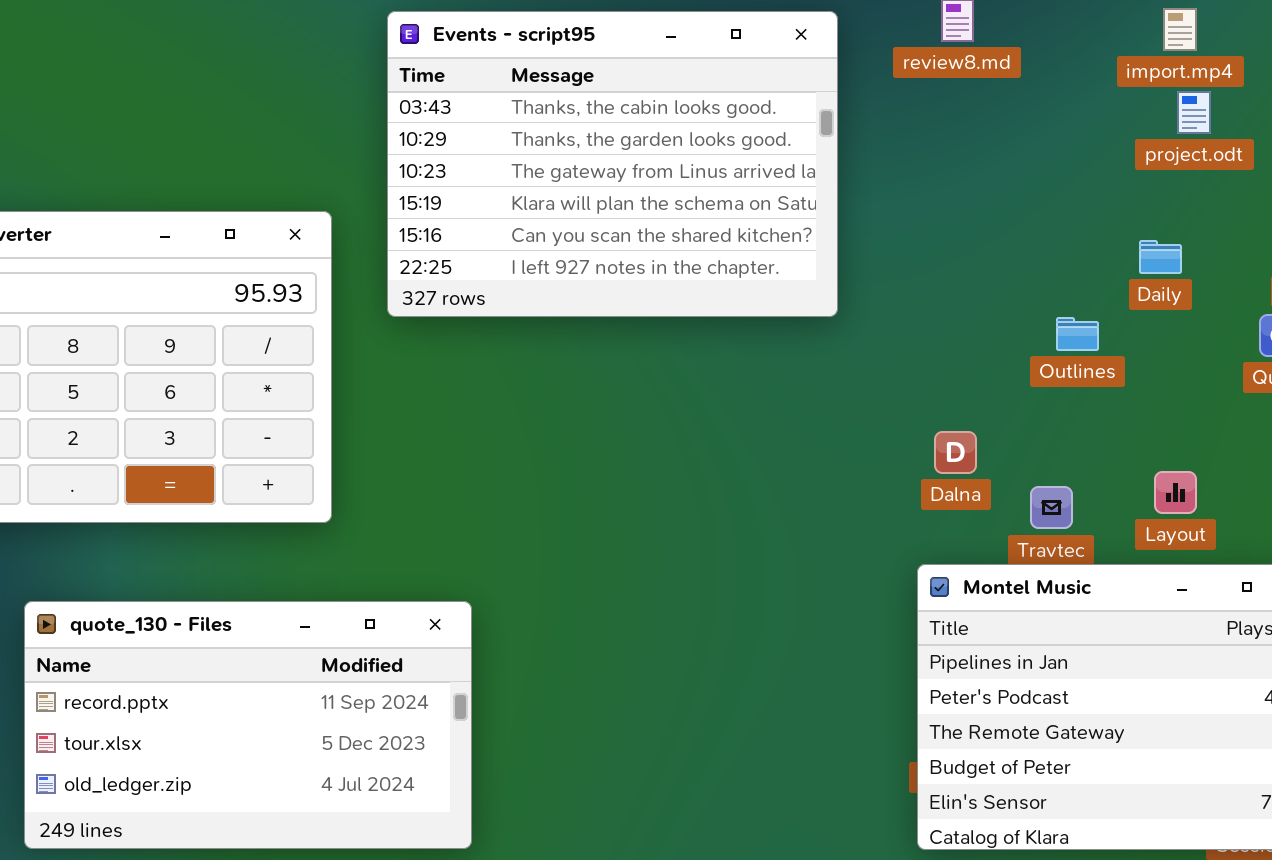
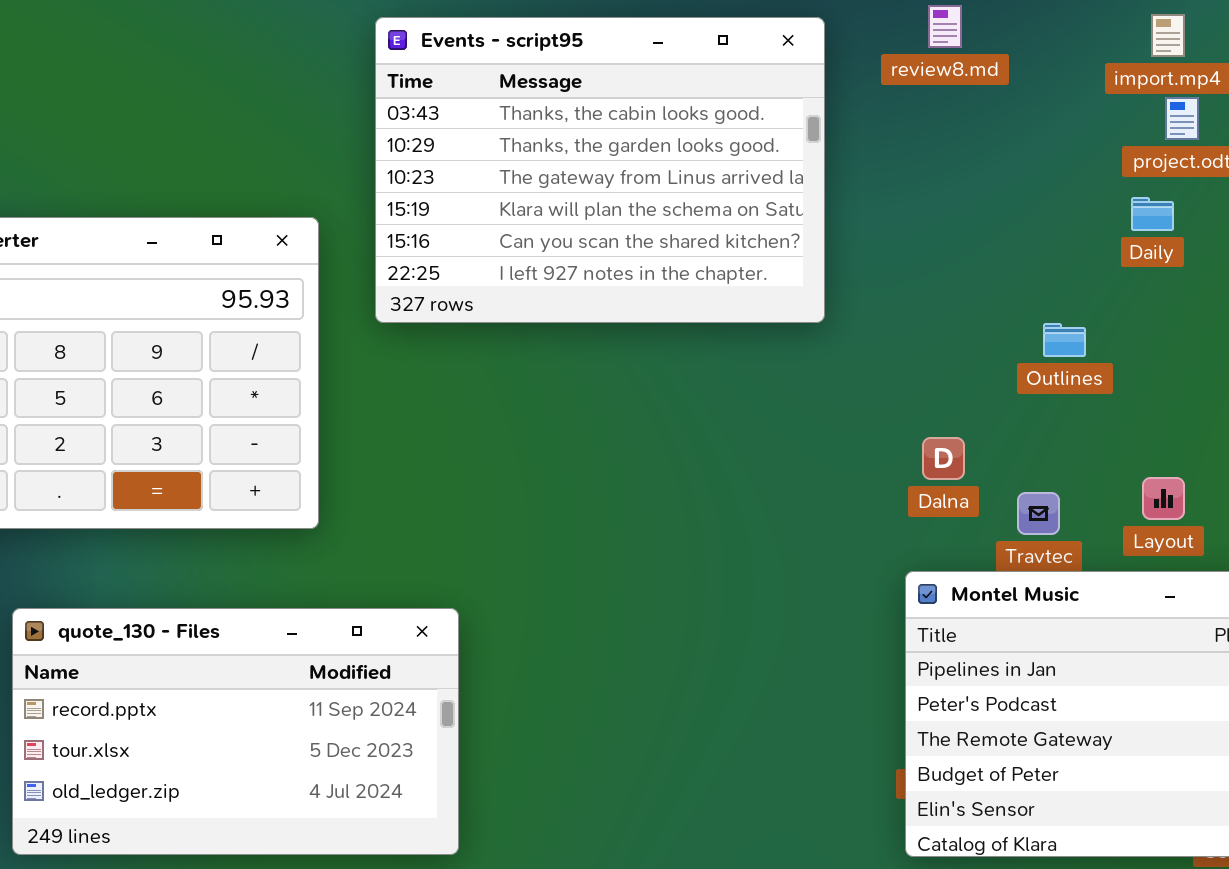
Daily: [1139,240,1182,274] -> [1131,197,1174,231], moved

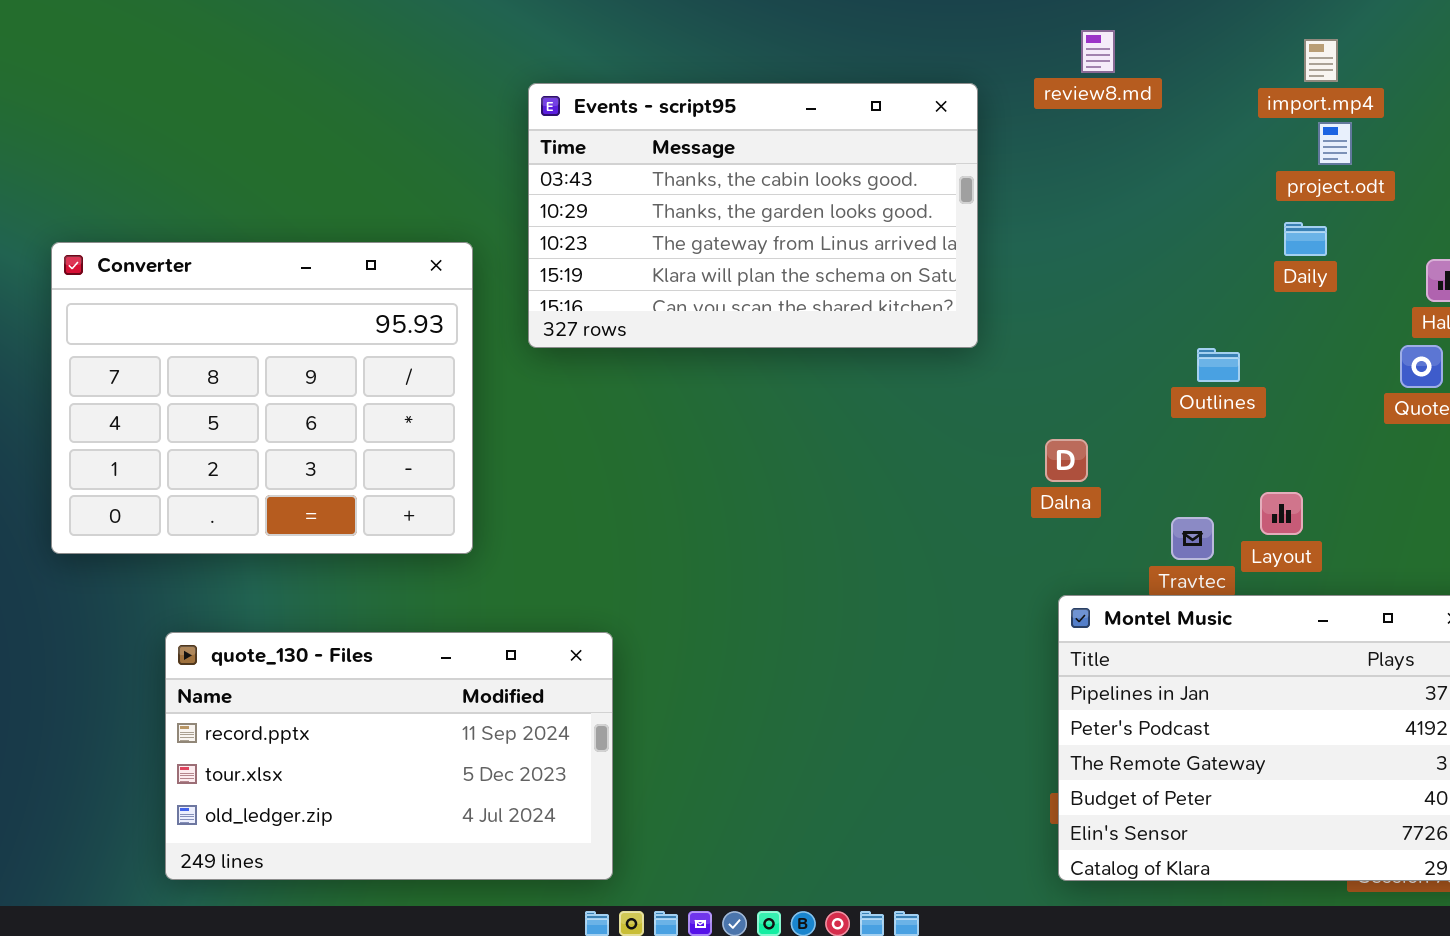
Events - script95: [375,17,825,323] -> [528,83,978,348], resized
Dalna: [922,437,965,480] -> [1045,439,1088,482], moved
Layout: [1142,477,1185,520] -> [1260,492,1303,535], moved

